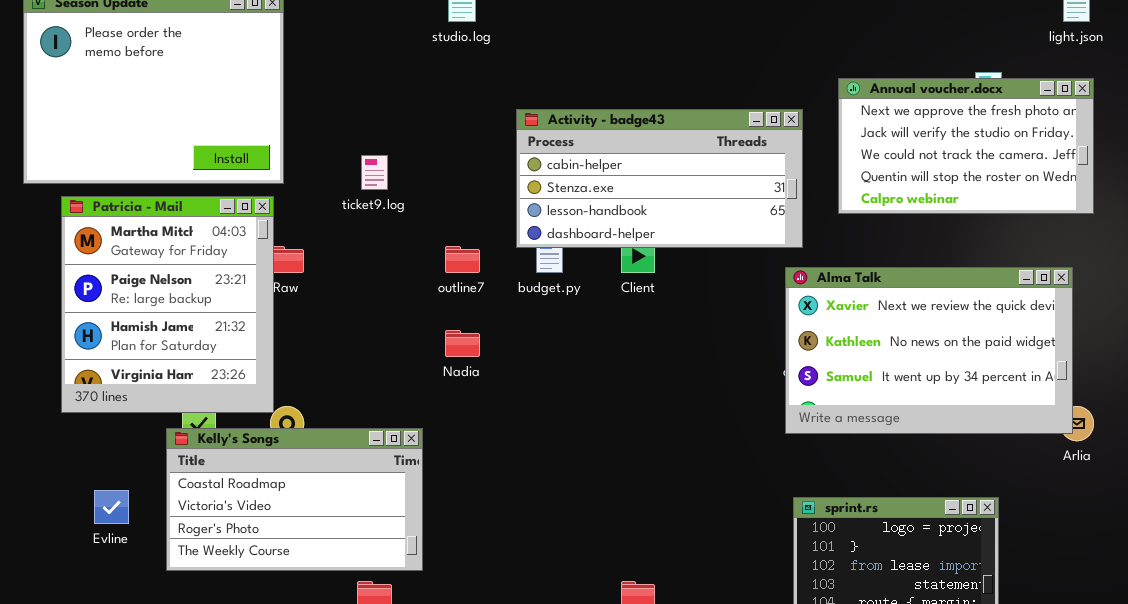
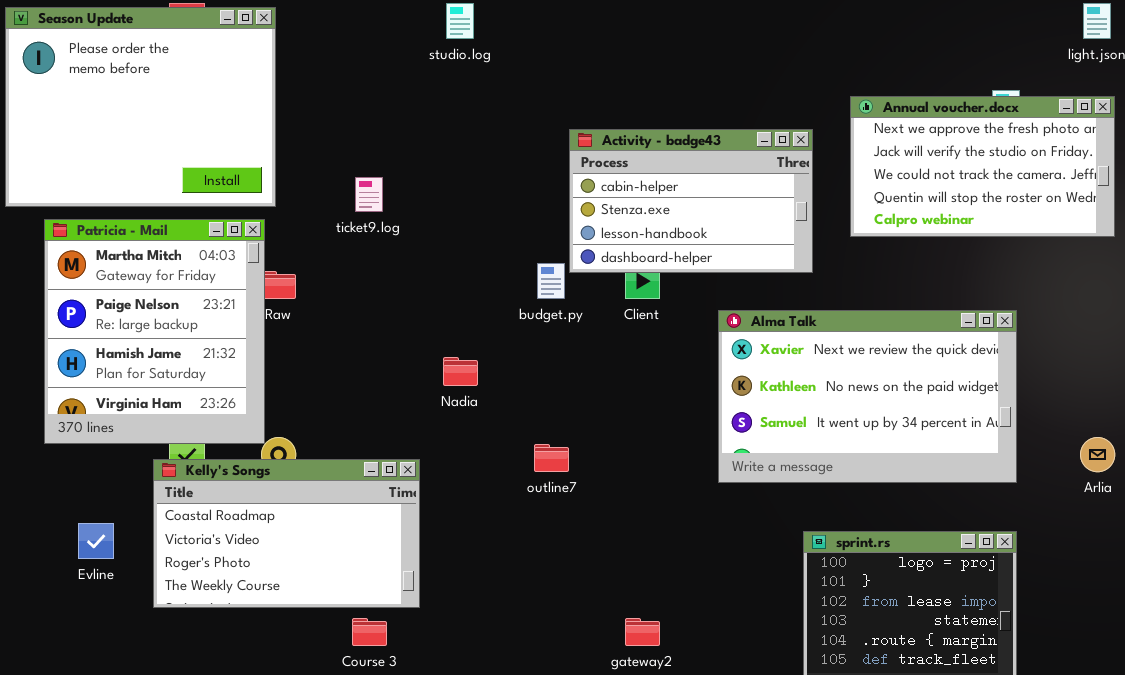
Activity - badge43: [516,109,803,248] -> [569,129,813,273], resized
outline7: [445,246,480,273] -> [534,444,569,472], moved
Alma Talk: [785,267,1073,434] -> [718,310,1017,483], moved

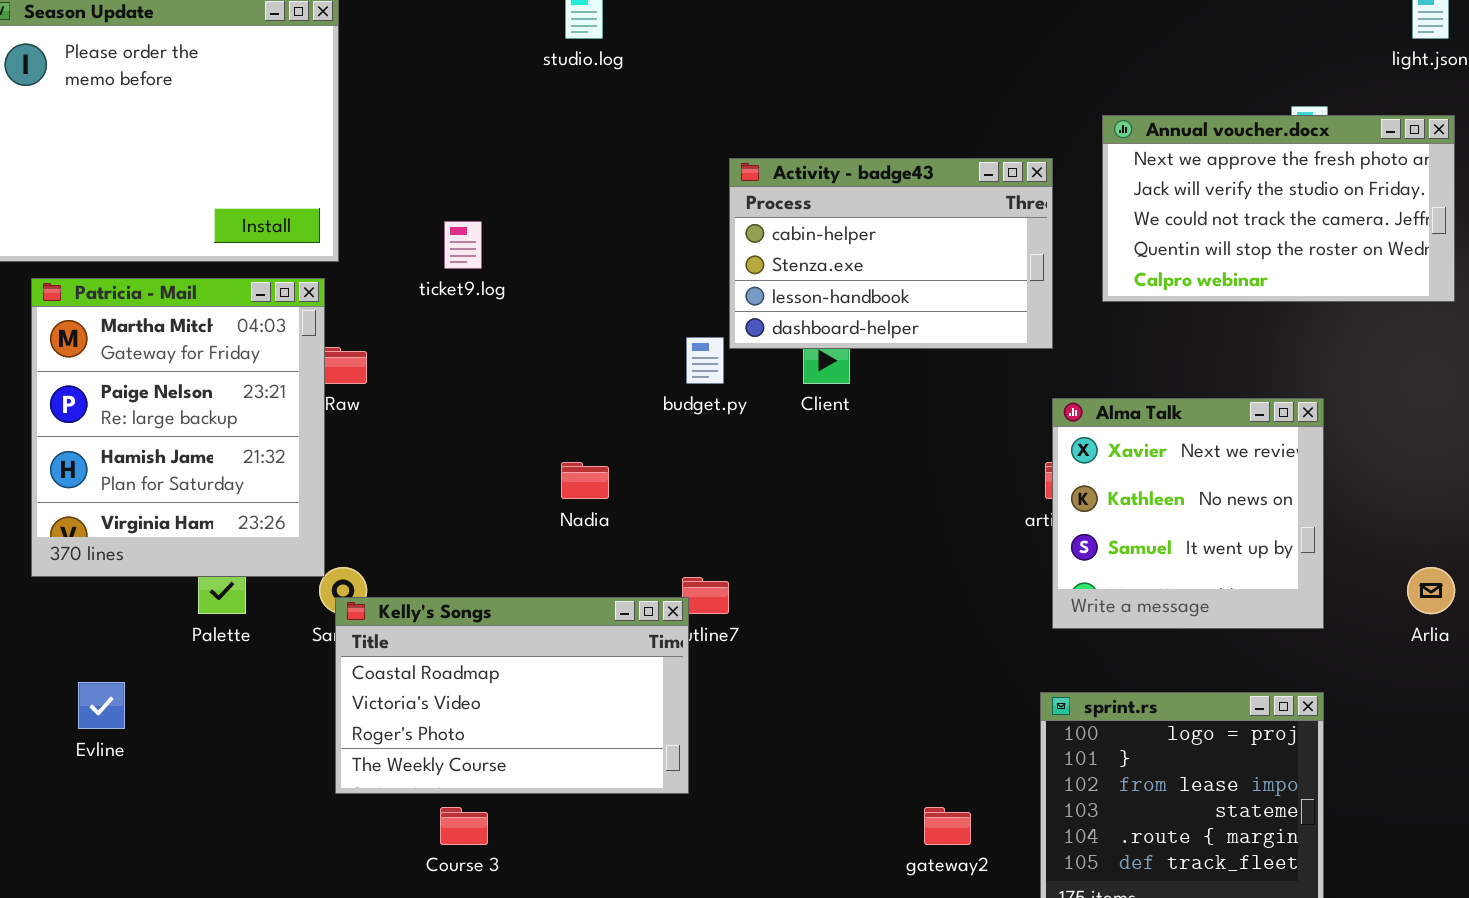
Alma Talk: [718,310,1017,483] -> [1052,398,1324,629], resized
Kelly's Songs: [153,459,420,608] -> [335,597,689,794], moved
gateway2: [625,618,660,646] -> [924,807,971,845], moved

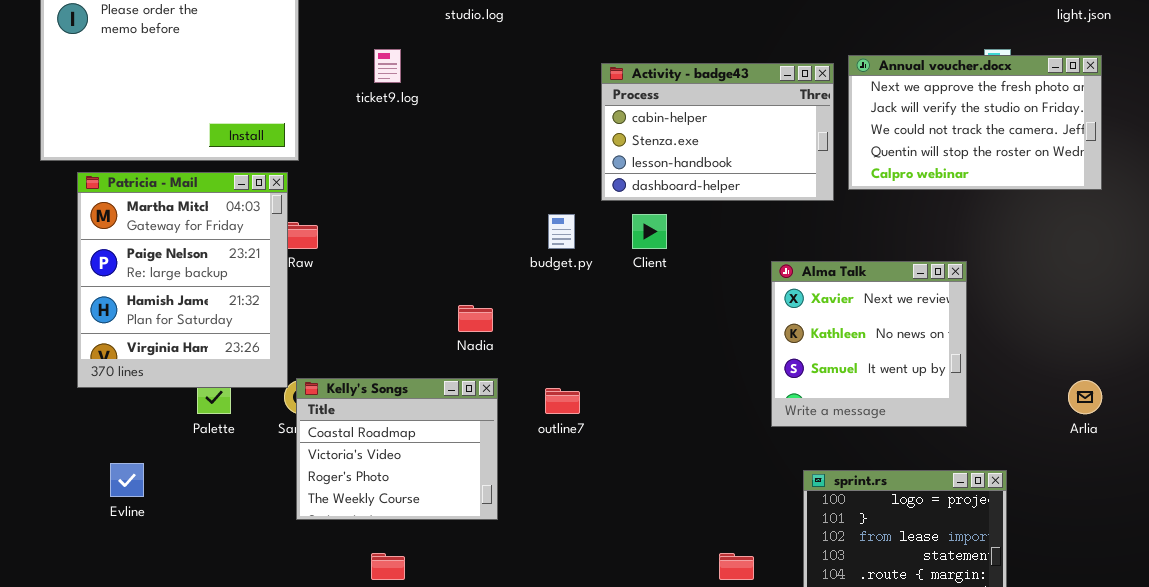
Activity - badge43: [729,158,1053,349] -> [601,63,834,201], moved
ticket9.log: [444,221,482,269] -> [374,49,401,83], moved
Alma Talk: [1052,398,1324,629] -> [771,261,967,427], moved
Kelly's Songs: [335,597,689,794] -> [296,378,498,520], moved, resized

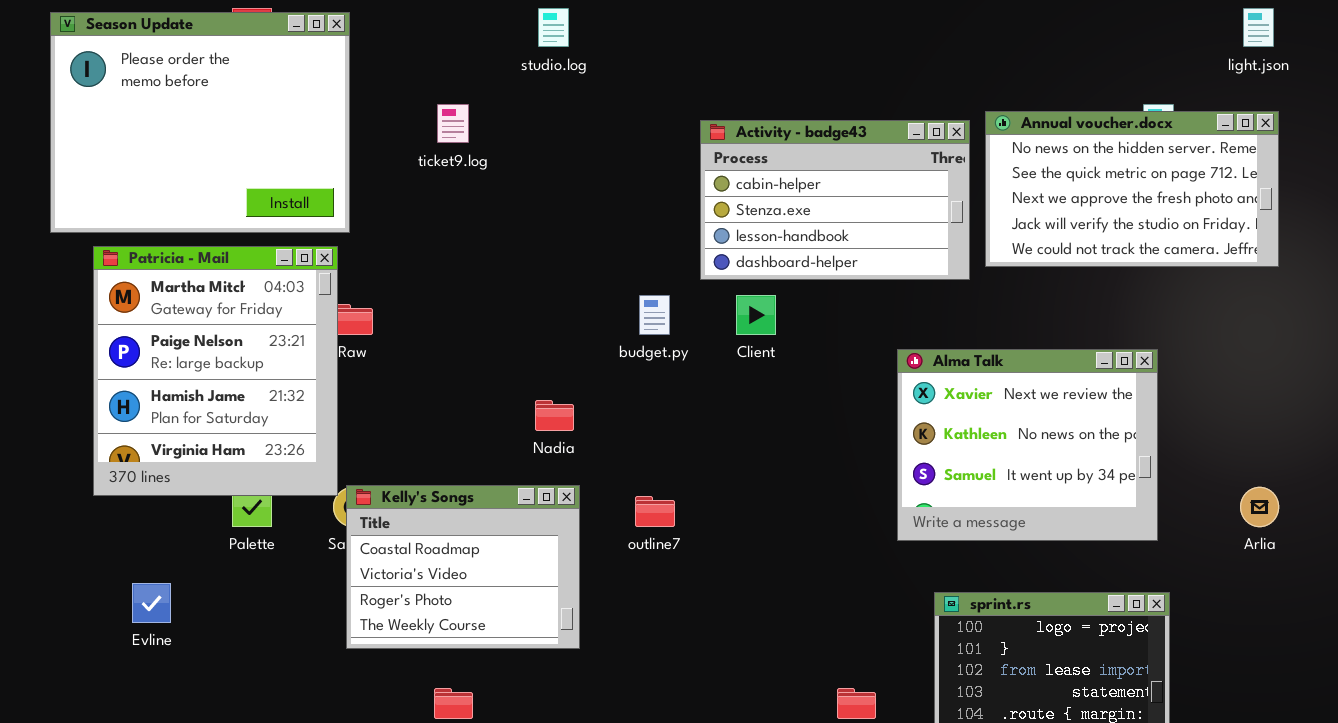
Annual voucher.docx: [848,55,1102,190] -> [985,111,1279,267], scrolled up 2 rows
Alma Talk: [771,261,967,427] -> [897,349,1158,541], resized

